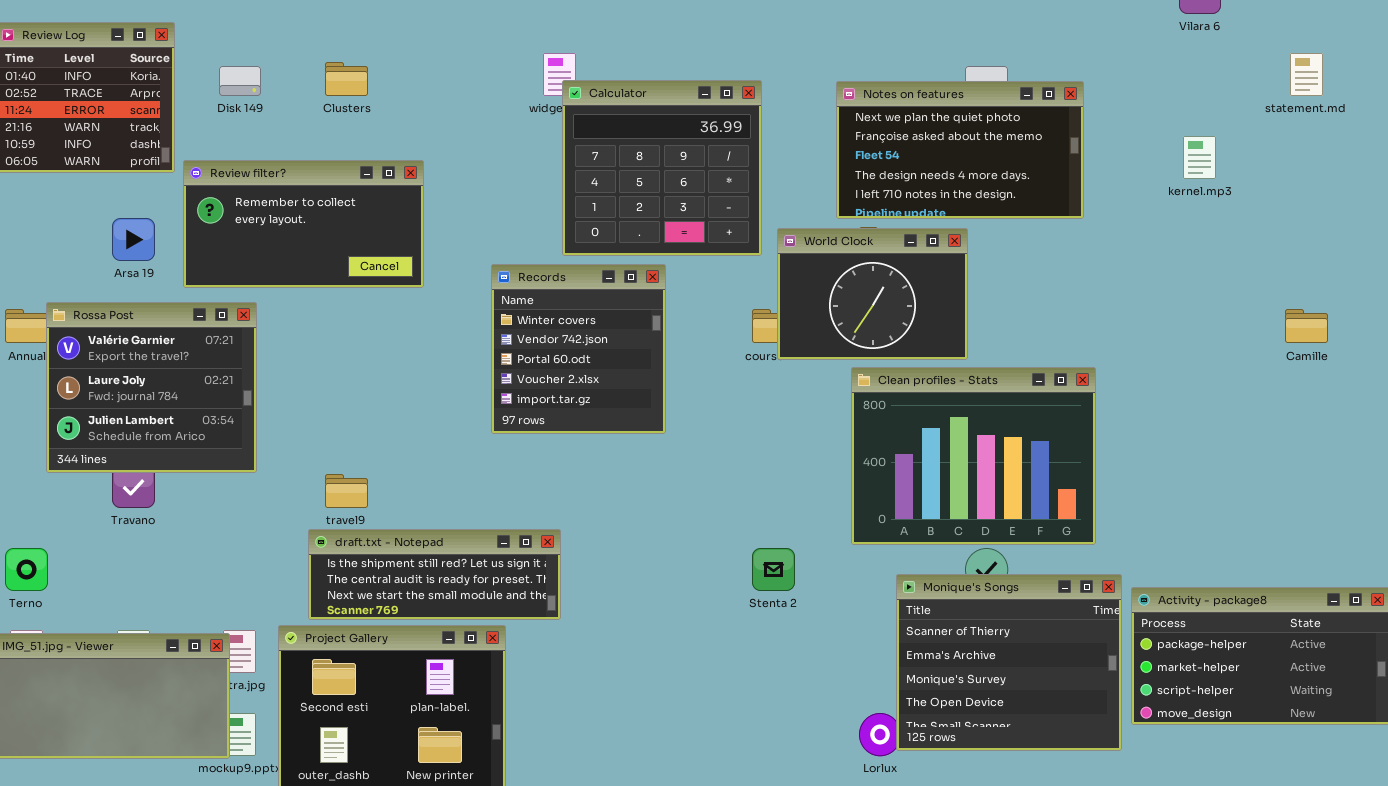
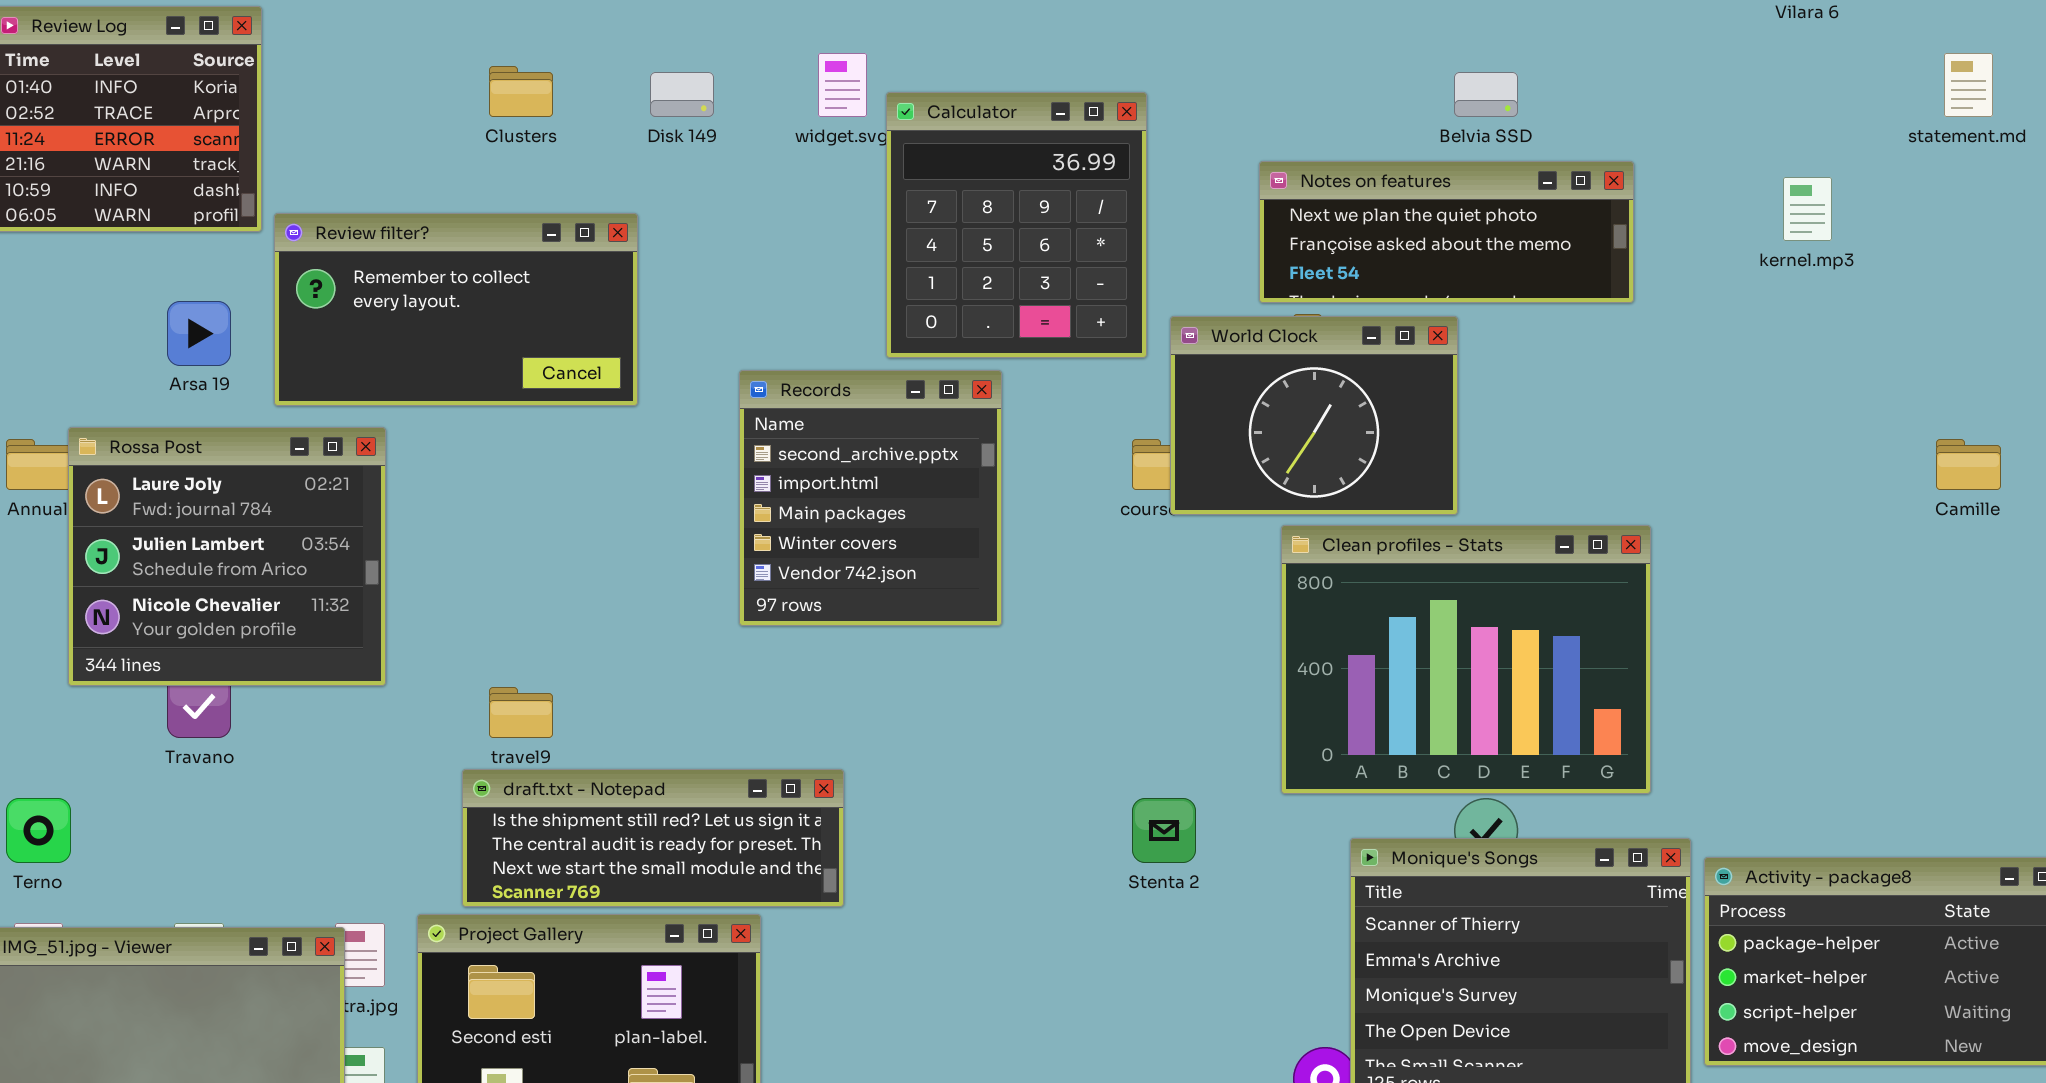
Disk 149: [219,66,261,96] -> [650,72,714,117], moved
Calculator: [562,80,762,256] -> [886,92,1147,358], resized
Notes on features: [836,81,1084,219] -> [1259,161,1634,303], resized
Records: [491,264,666,434] -> [739,370,1002,626], scrolled up 3 rows
Rossa Post: [46,302,257,473] -> [68,427,386,686], scrolled down 1 row

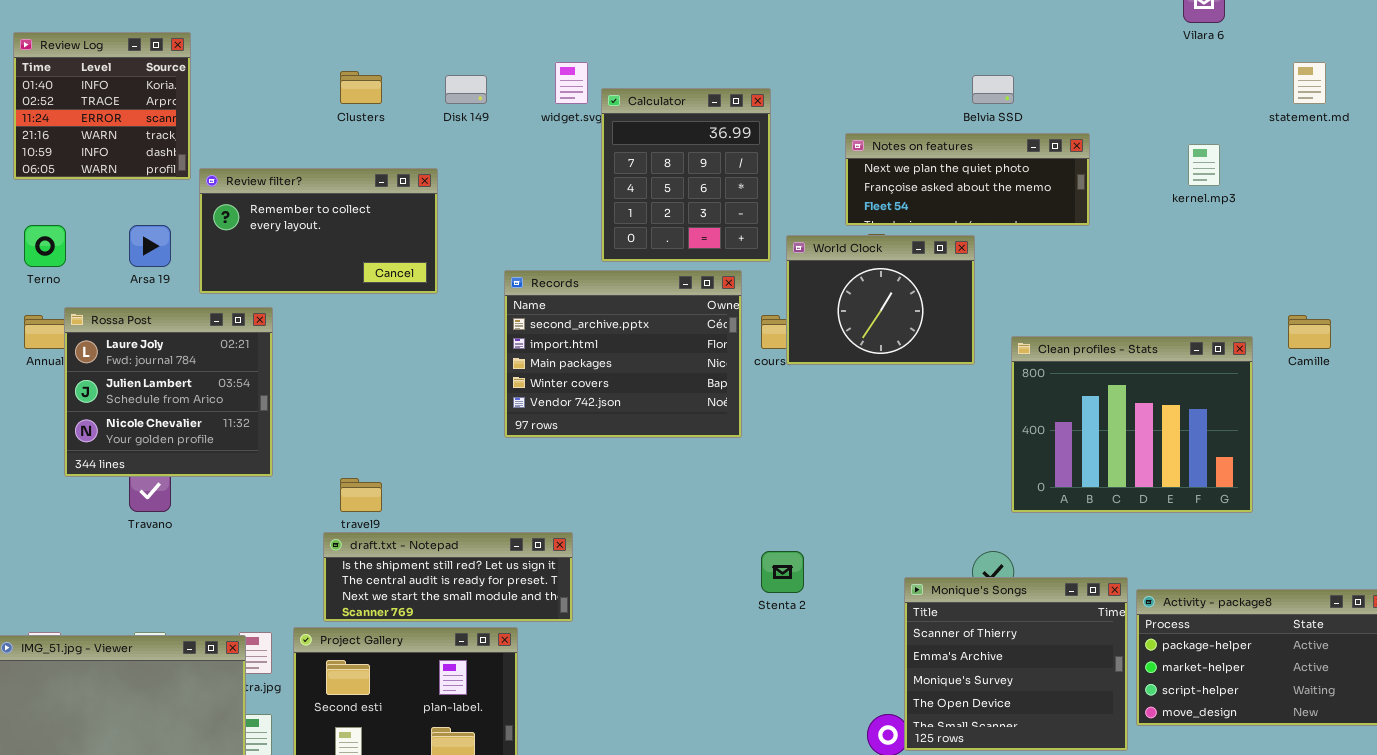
Records: [739,370,1002,626] -> [504,270,742,438], resized
Clean profiles - Stats: [1281,525,1651,794] -> [1011,336,1253,513], moved
Terno: [6,798,71,863] -> [24,225,66,267], moved

